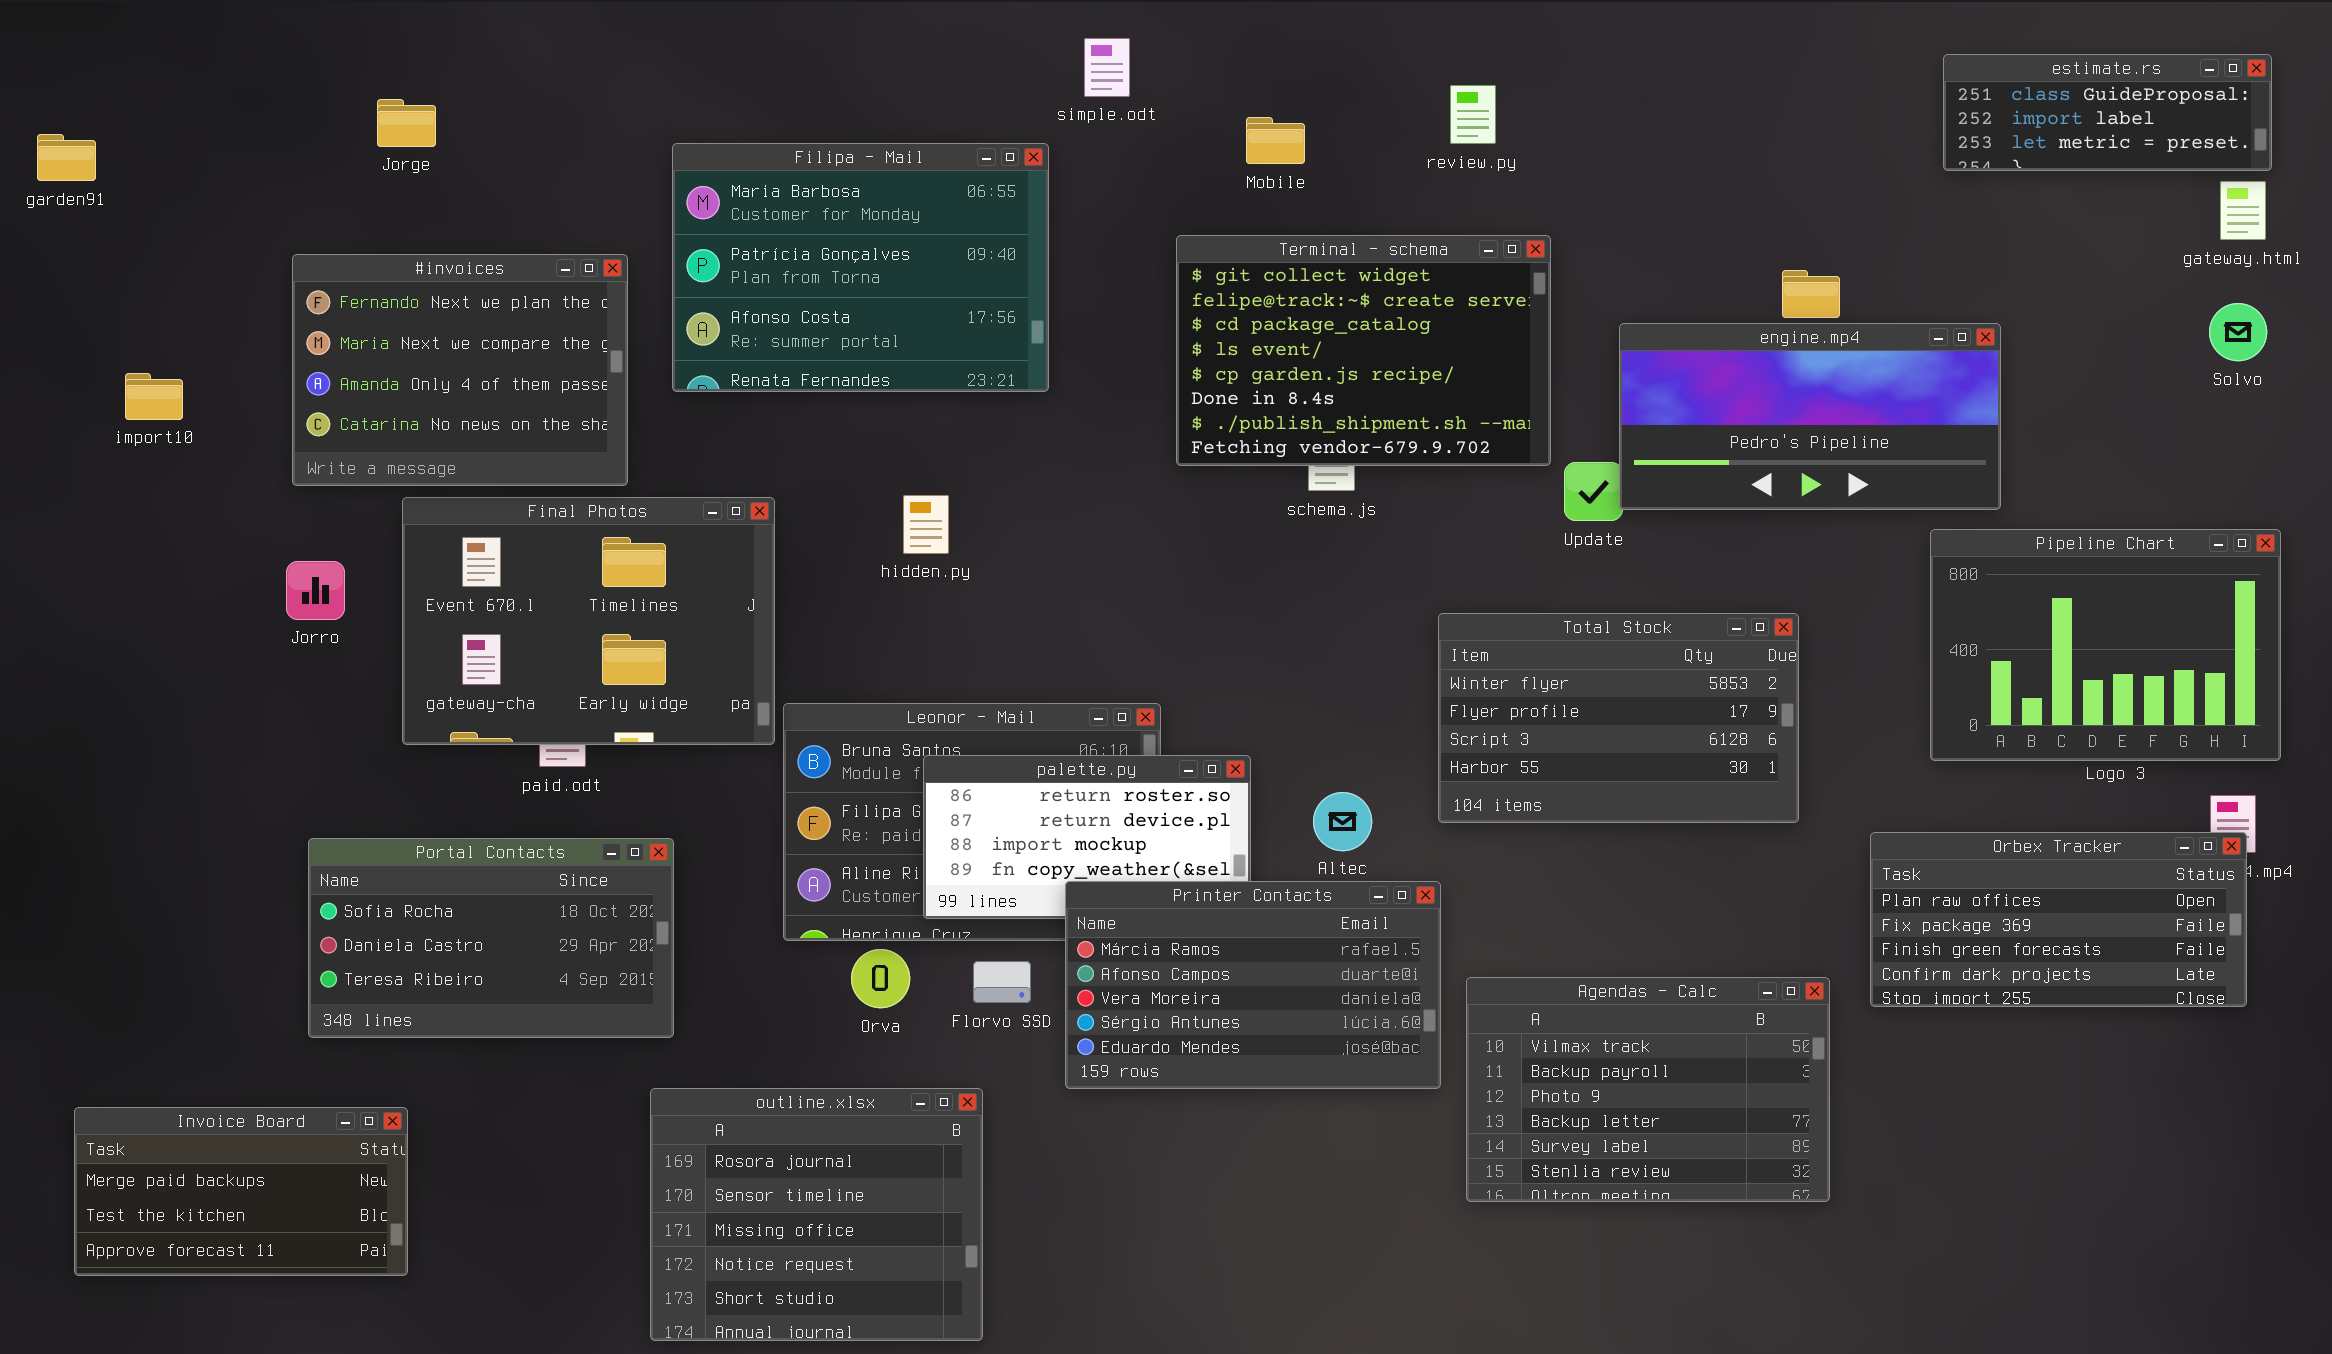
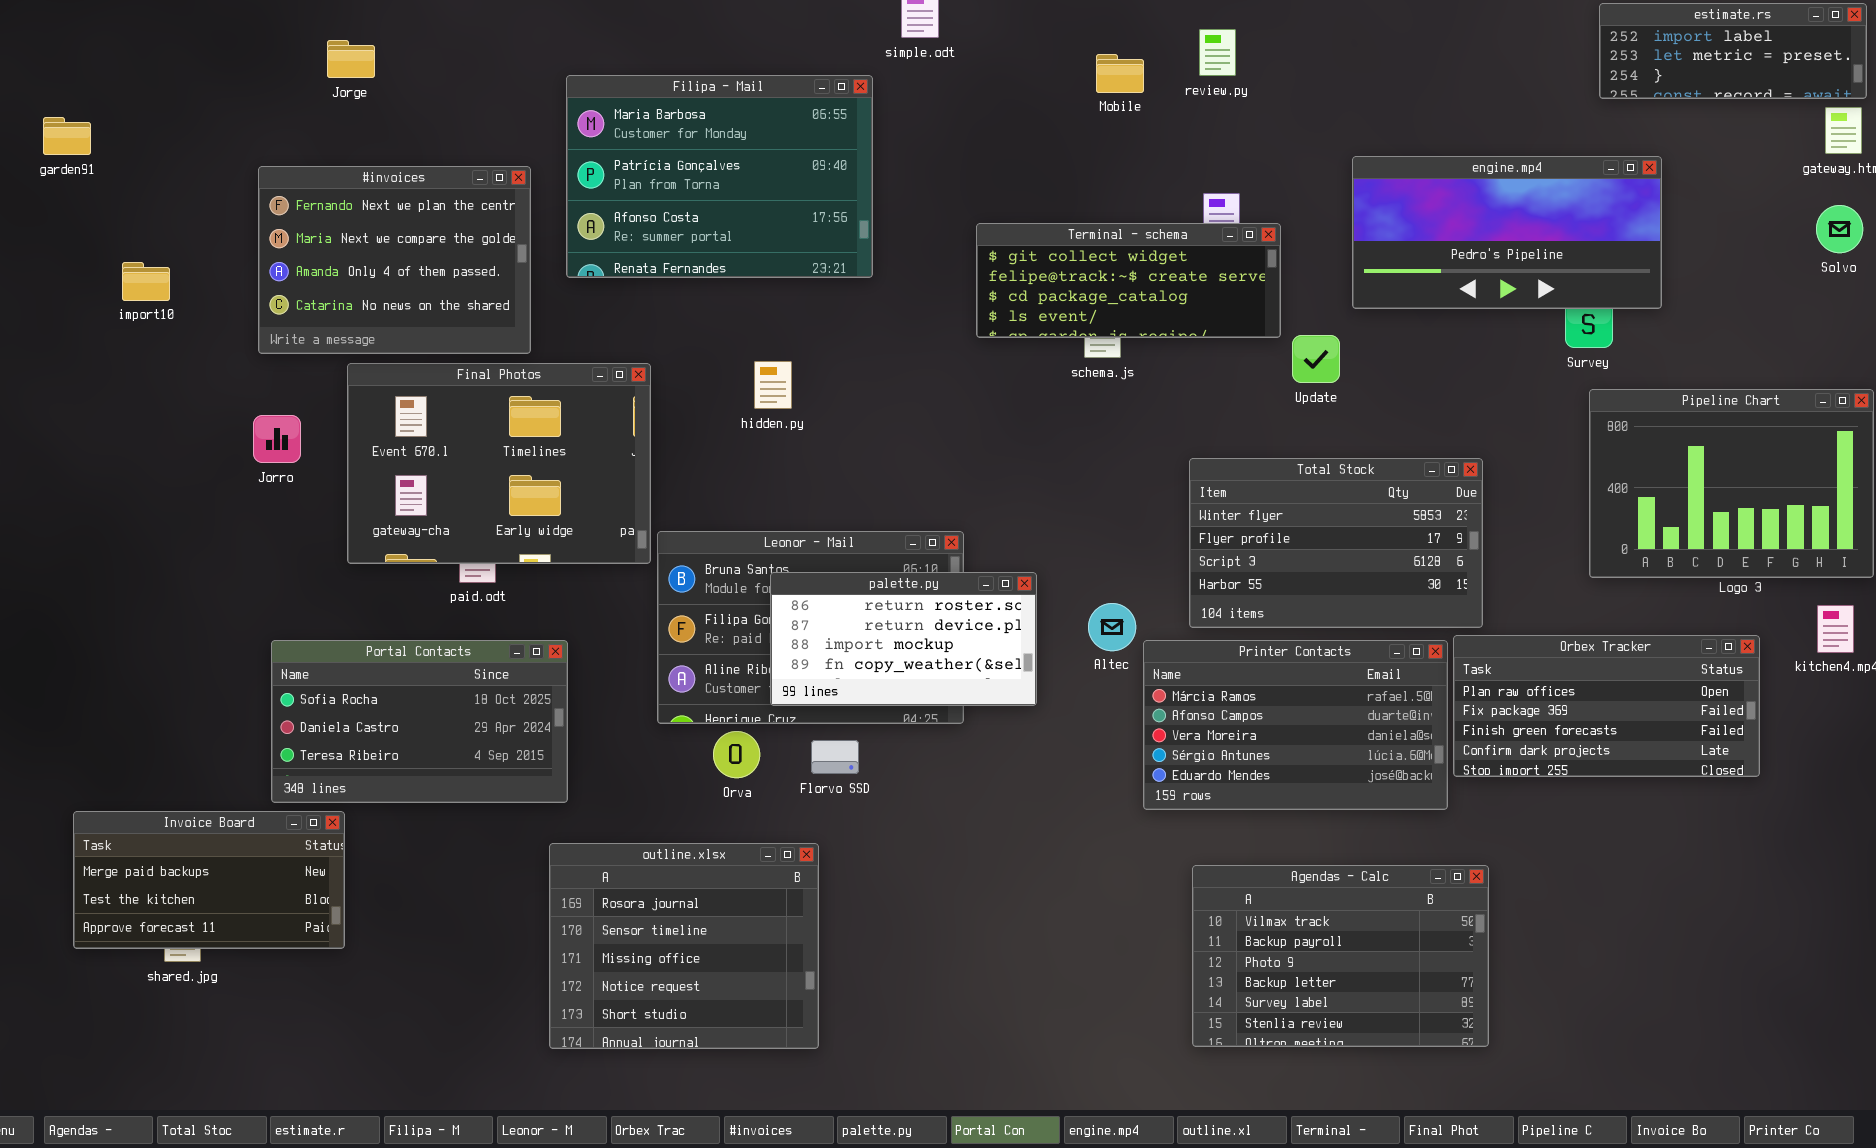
estimate.rs: [1943,54,2272,171] -> [1599,3,1867,99], scrolled down 1 row
Mobile: [1246,117,1305,164] -> [1096,54,1144,93], moved
garden91: [37,134,96,181] -> [43,117,91,155], moved
Terminal - schema: [1176,235,1551,466] -> [976,223,1281,338], resized
engine.mp4: [1619,323,2001,510] -> [1352,156,1662,309], moved
Orbex Tracker: [1870,832,2247,1007] -> [1453,635,1760,777], moved
Printer Contacts: [1065,881,1441,1089] -> [1143,640,1448,810], moved
Agendas - Calc: [1466,977,1830,1202] -> [1192,865,1489,1047], moved
Invoice Board: [74,1107,408,1276] -> [73,811,345,949], moved

